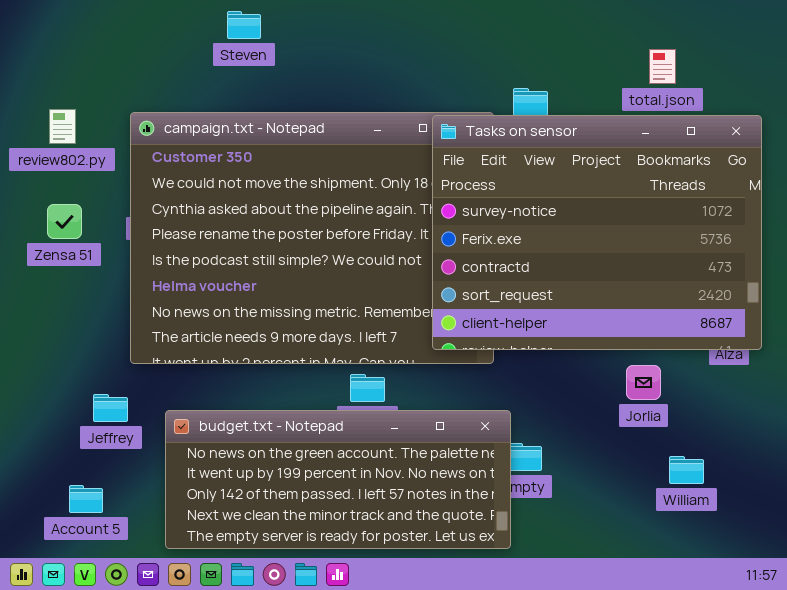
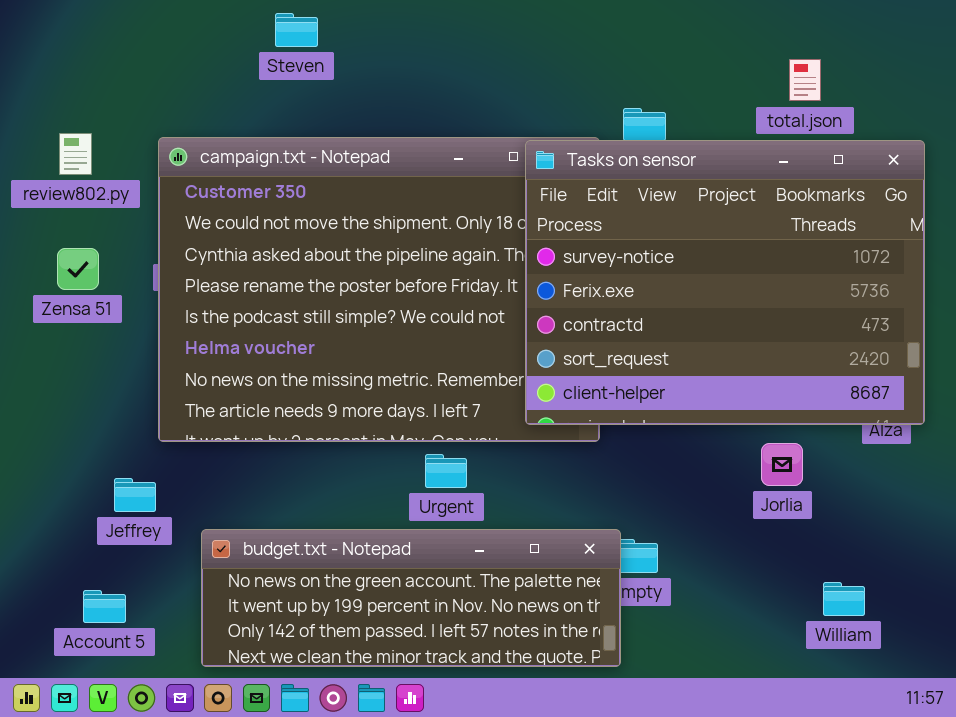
budget.txt - Notepad: [165,410,511,549] -> [201,529,621,667], resized
William: [669,456,704,484] -> [823,582,865,616], moved

